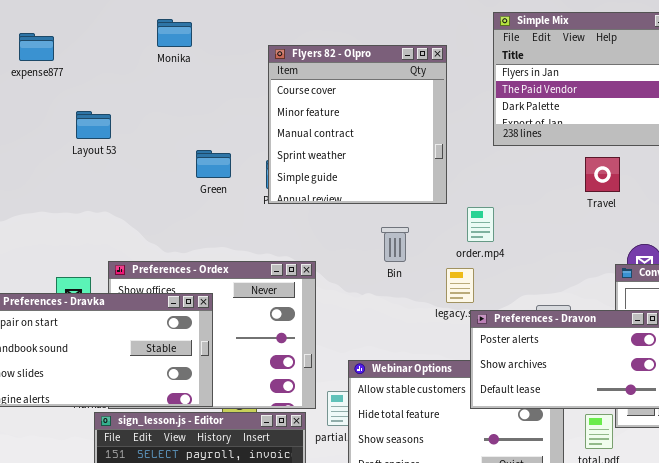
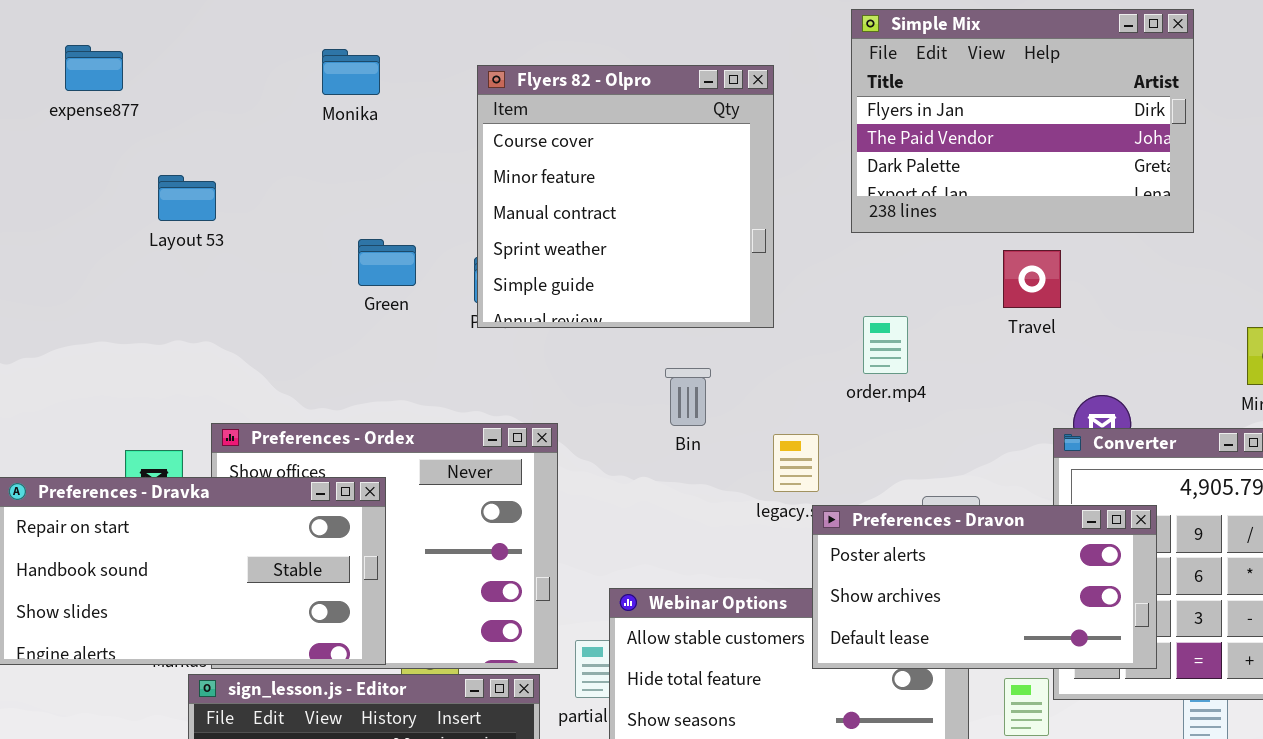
Monika: [157,19,192,47] -> [322,49,380,95], moved
order.mp4: [467,207,494,242] -> [863,316,908,374], moved

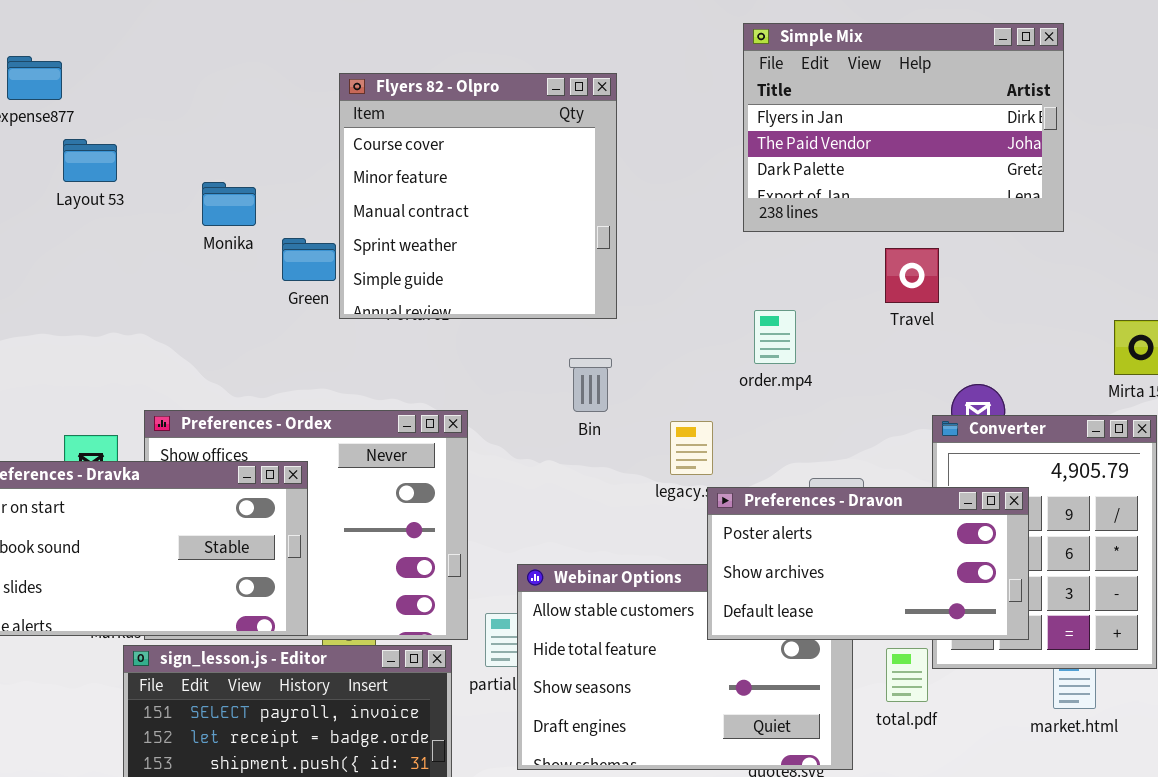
Monika: [322,49,380,95] -> [202,182,256,226], moved
Flyers 82 - Olpro: [477,65,774,328] -> [339,73,617,319], moved
Layout 53: [158,175,216,221] -> [63,139,117,182], moved

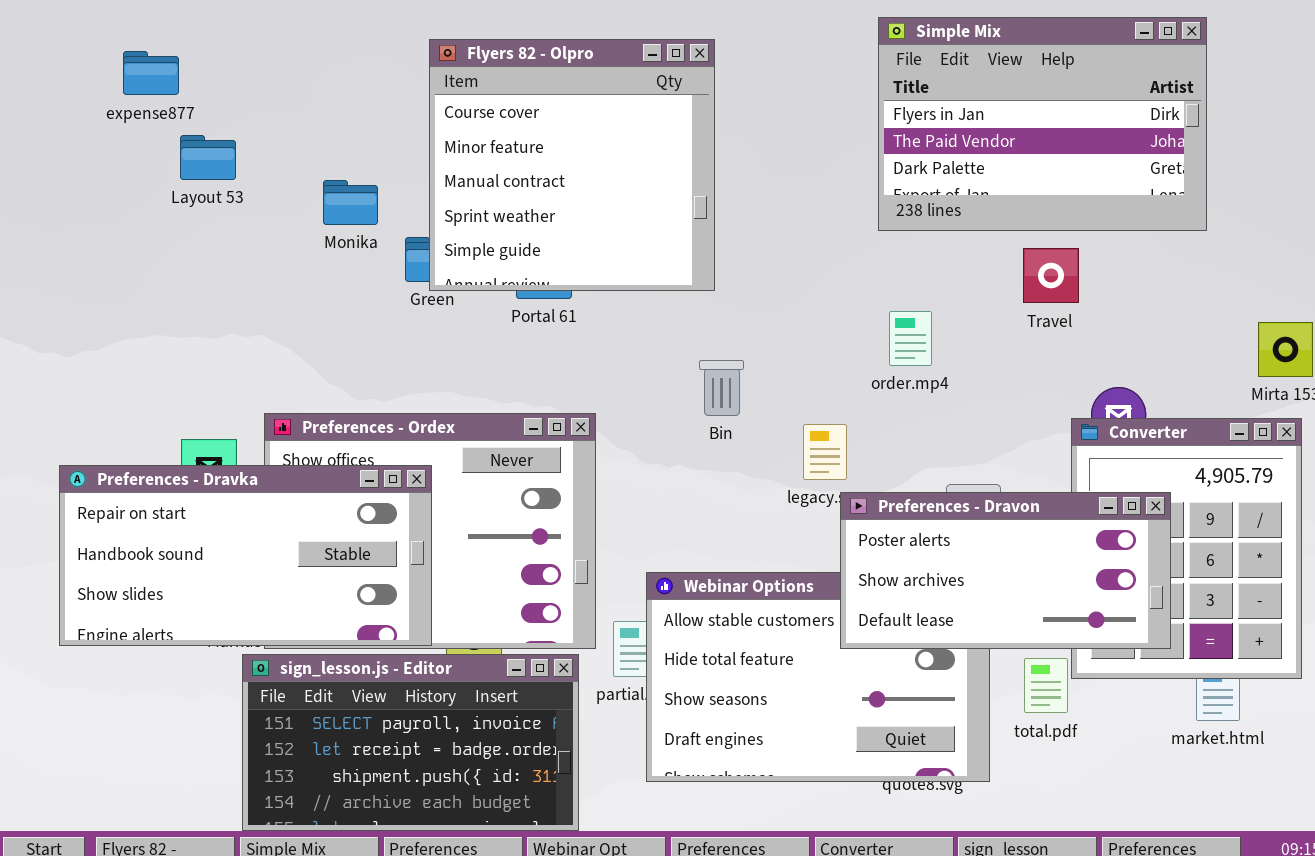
Flyers 82 - Olpro: [339,73,617,319] -> [429,39,715,291], moved

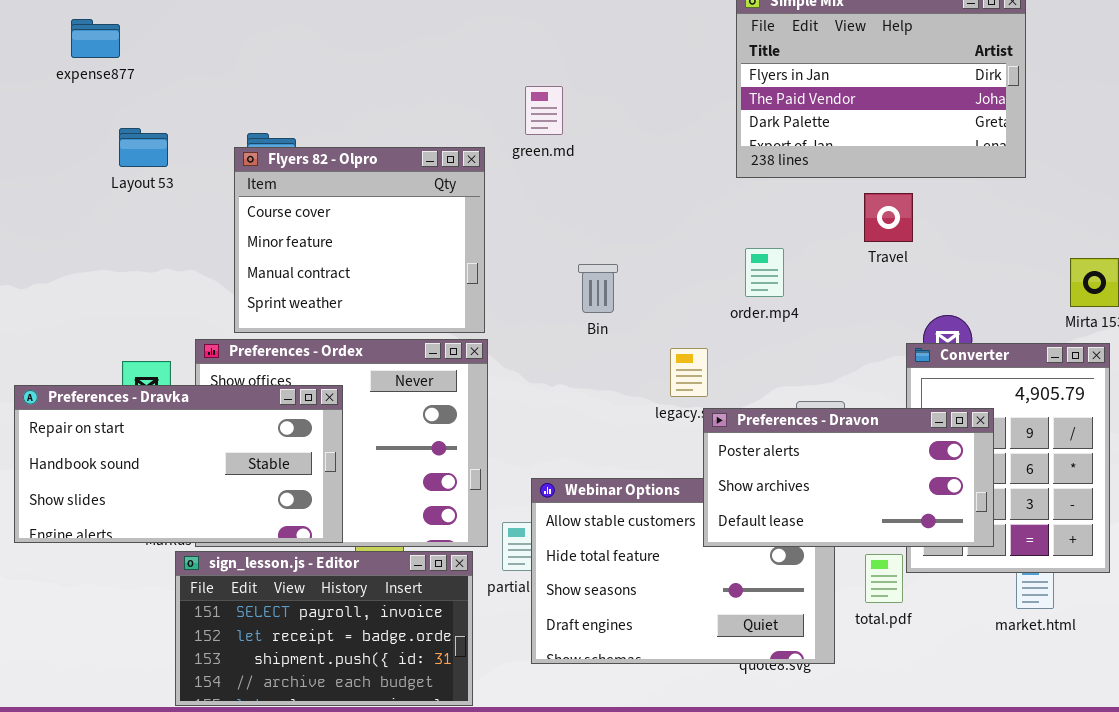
Flyers 82 - Olpro: [429,39,715,291] -> [234,147,485,333], moved, resized
Layout 53: [180,135,236,180] -> [119,128,168,167], moved
Bin: [699,360,744,416] -> [578,264,618,313], moved

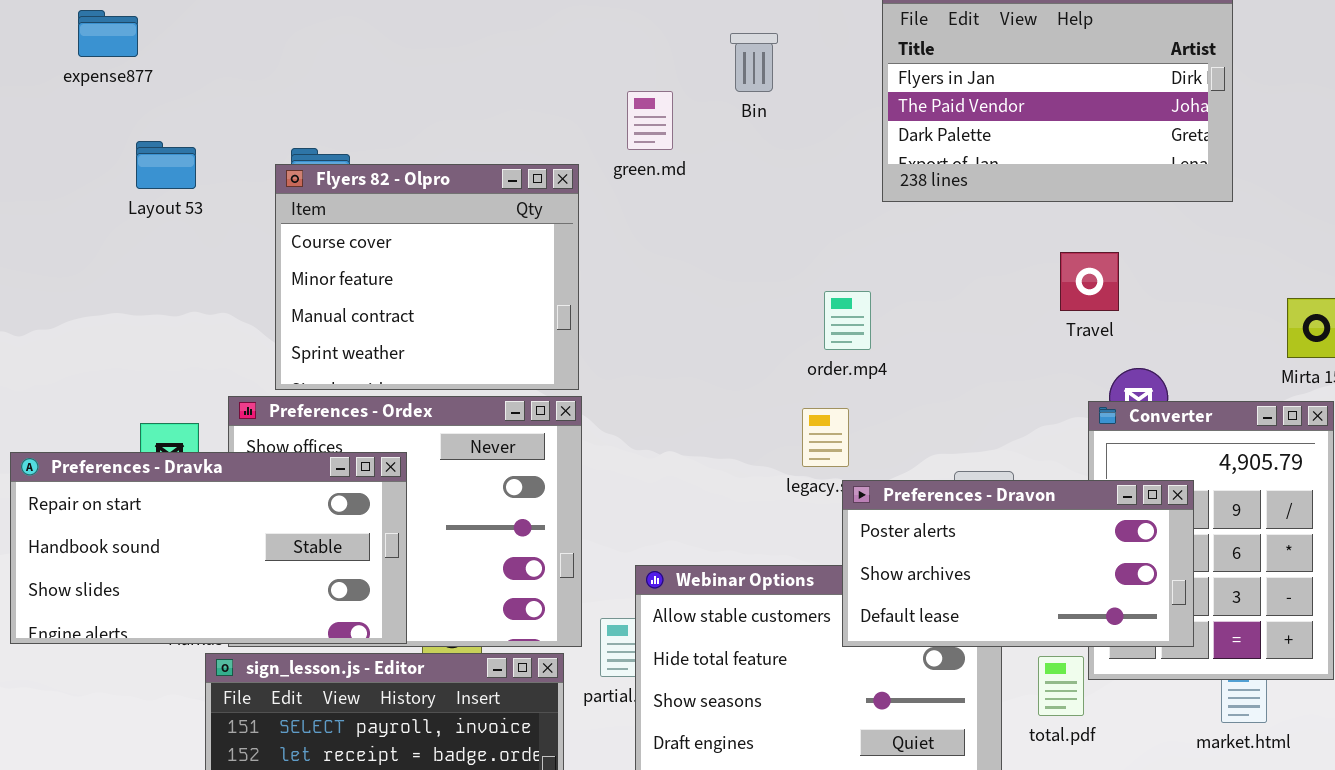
Travel: [864,193,913,242] -> [1060,252,1119,311], moved
order.mp4: [745,248,784,297] -> [824,291,871,350], moved
Bin: [578,264,618,313] -> [730,33,778,92], moved

